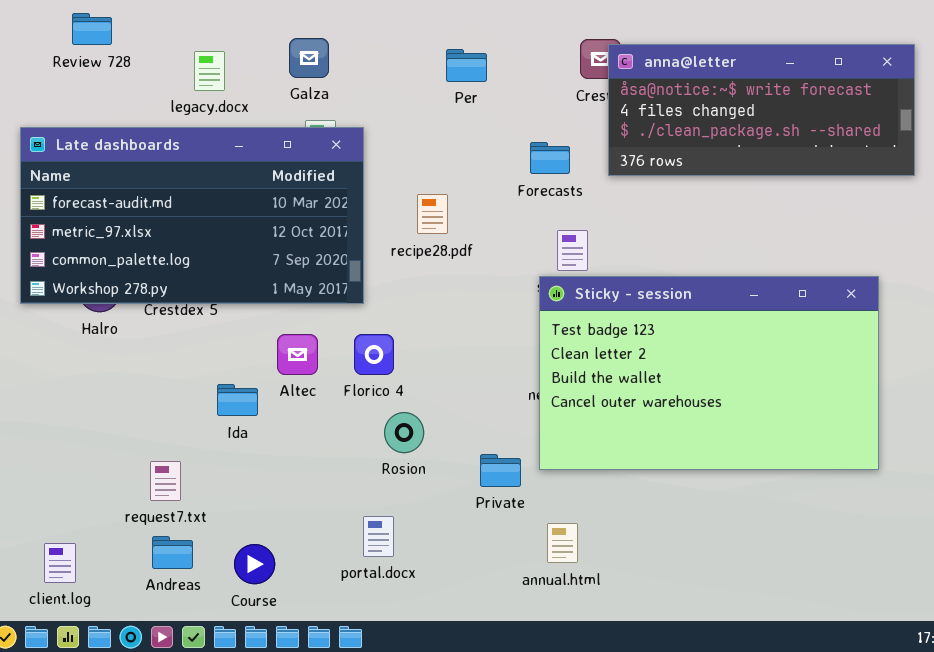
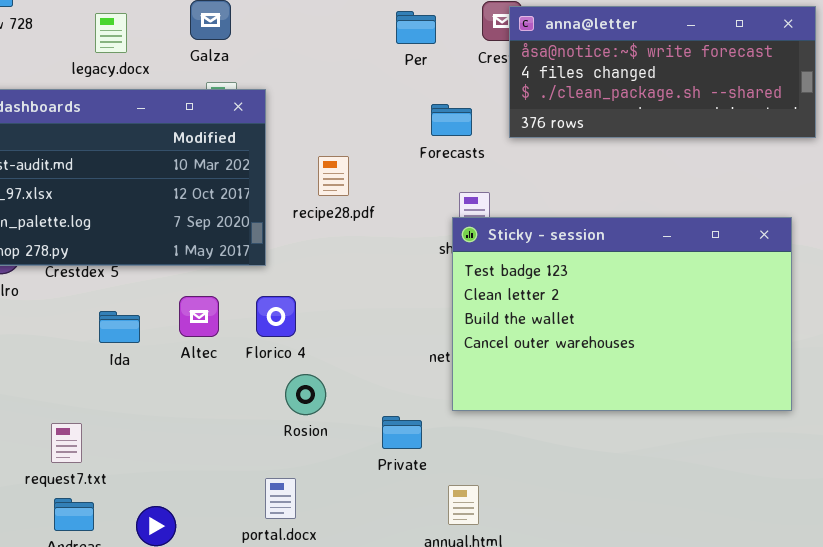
Per: [446,49,487,82] -> [396,11,436,44], moved
Sticky - session: [539,276,879,470] -> [452,217,792,411], moved
Ida: [217,384,258,416] -> [99,311,140,343], moved

